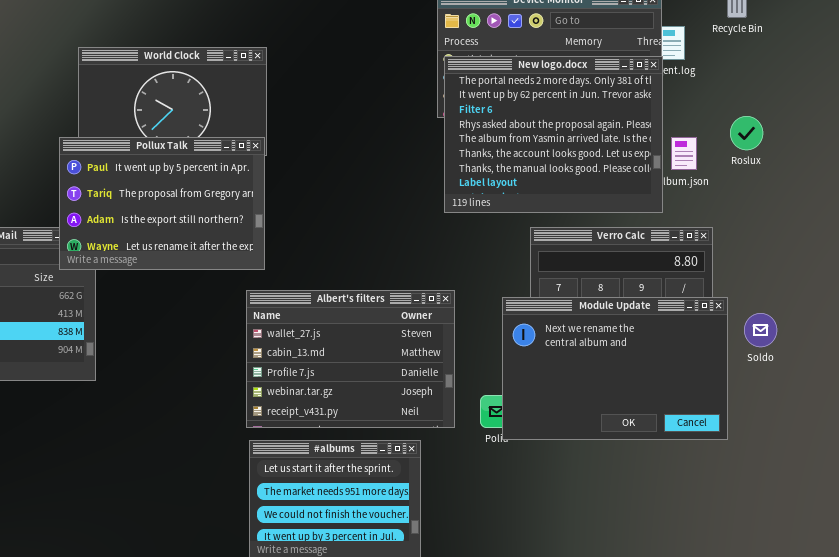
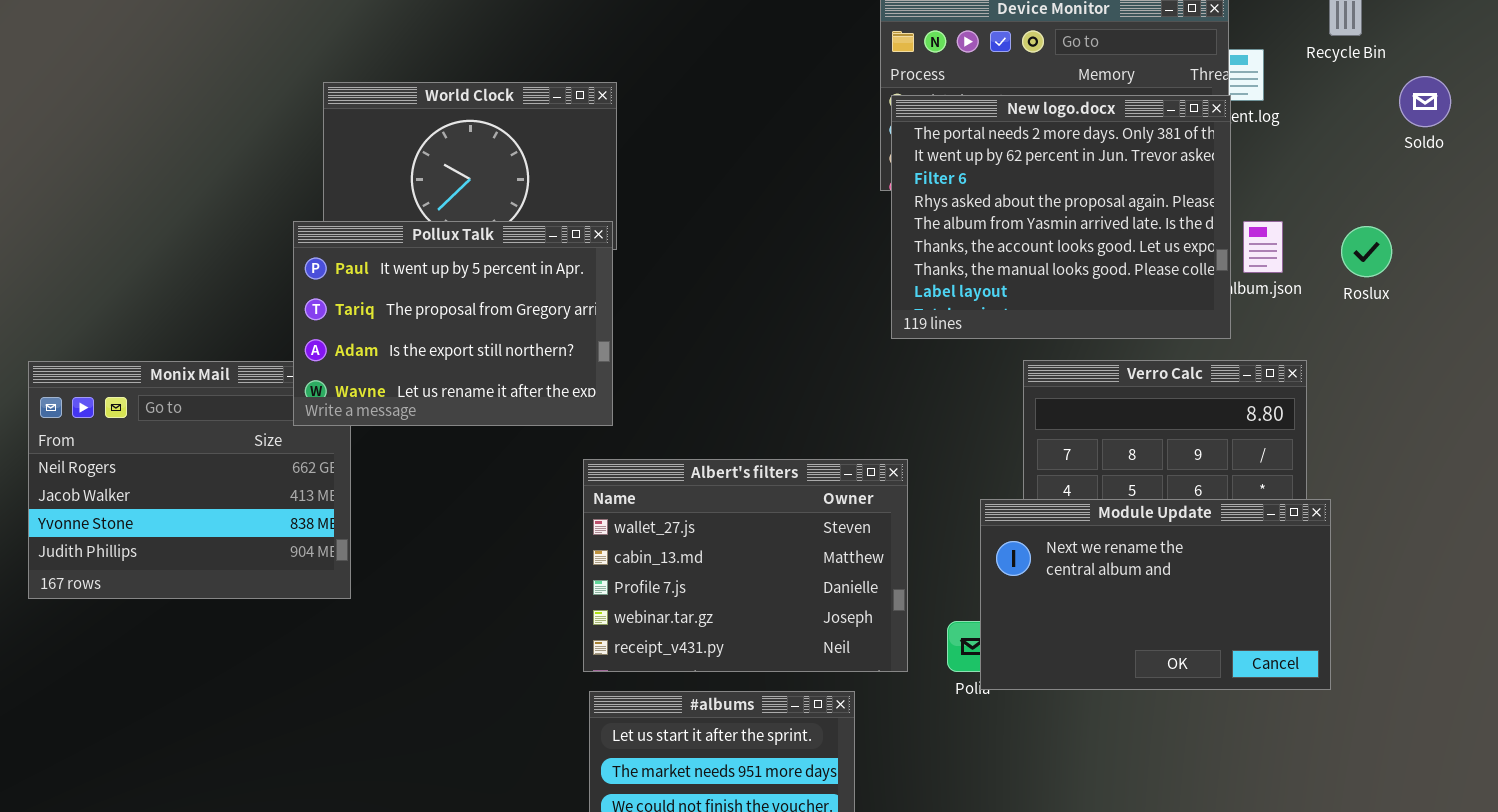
Roslux: [730,116,763,150] -> [1341,226,1392,277], moved
Module Update: [502,297,728,440] -> [980,499,1331,690], resized
Soldo: [744,313,777,347] -> [1399,76,1451,127], moved

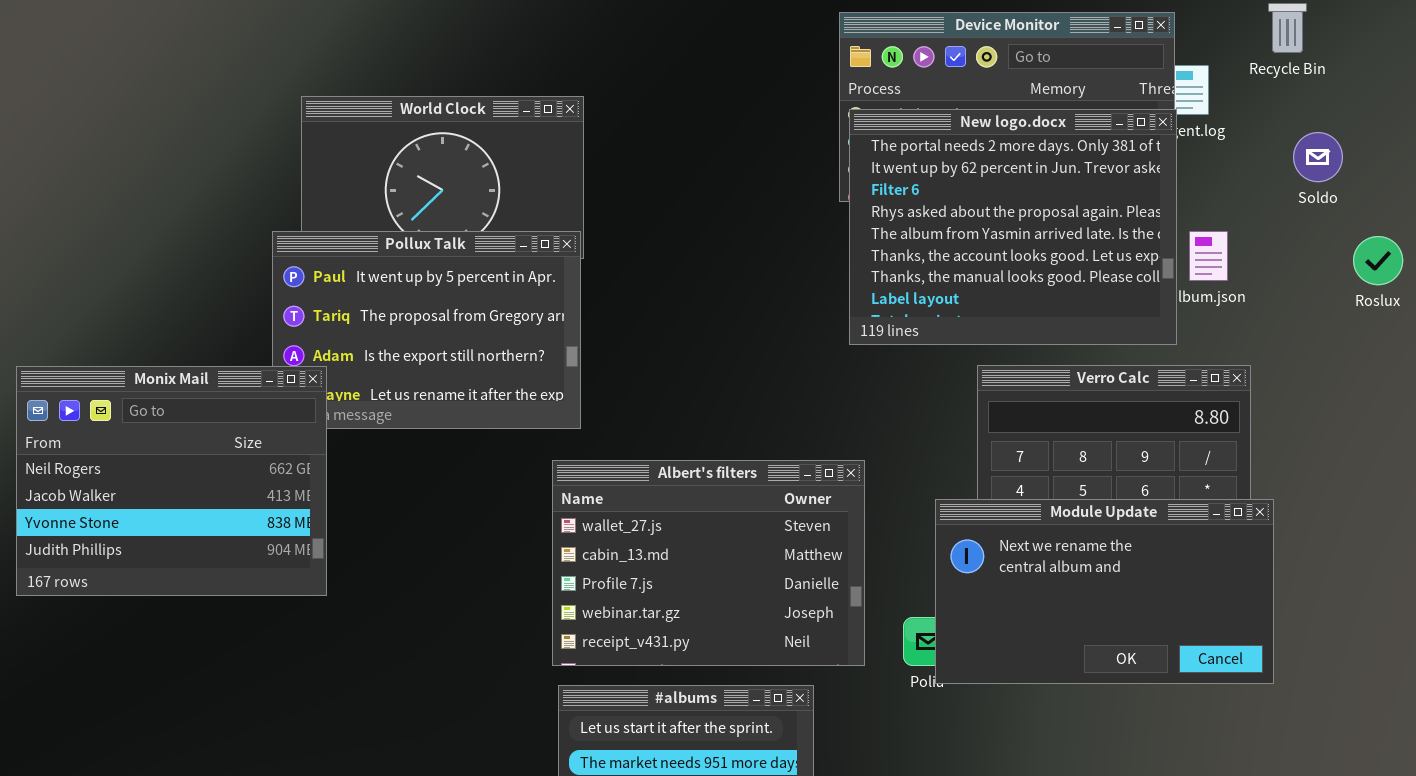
Soldo: [1399,76,1451,127] -> [1293,132,1343,182], moved
Roslux: [1341,226,1392,277] -> [1353,236,1403,285], moved
Monix Mail: [28,361,351,599] -> [16,366,327,596], raised

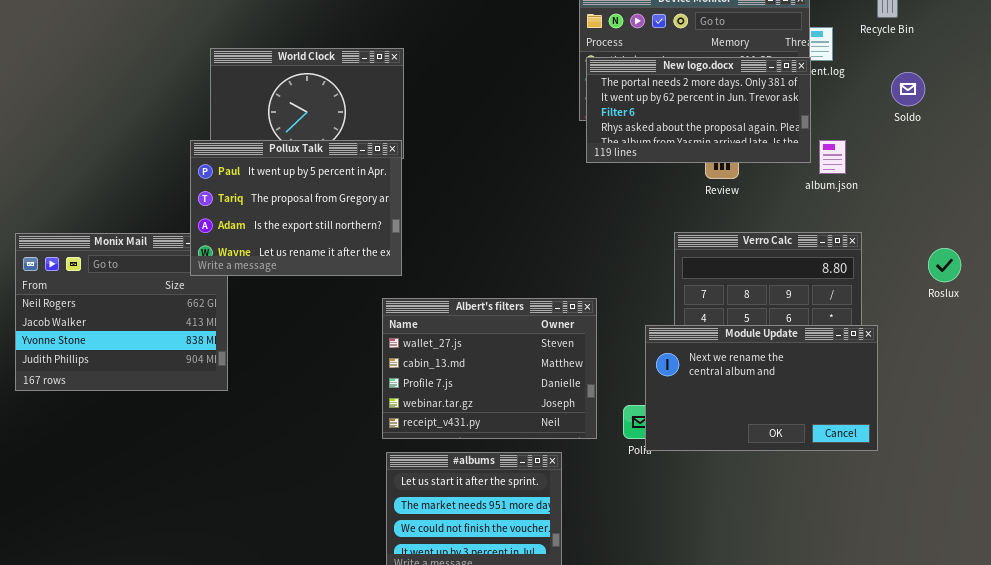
New logo.docx: [849,109,1177,345] -> [586,57,811,163], resized
Pollux Talk: [272,231,581,429] -> [190,140,402,276], raised
Roslux: [1353,236,1403,285] -> [928,248,961,282], moved

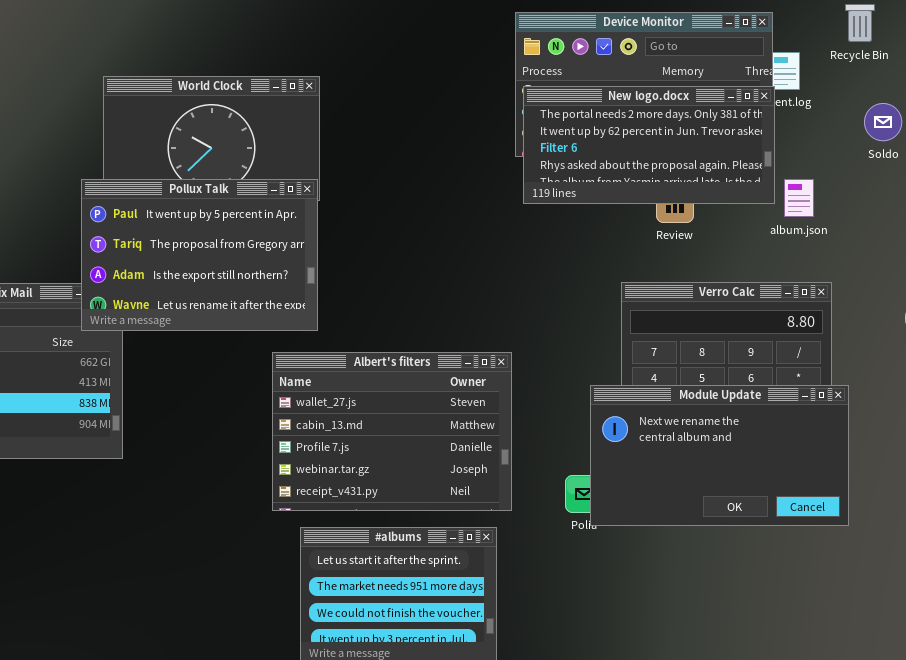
Albert's filters: [382,298,597,439] -> [272,352,512,511], moved

